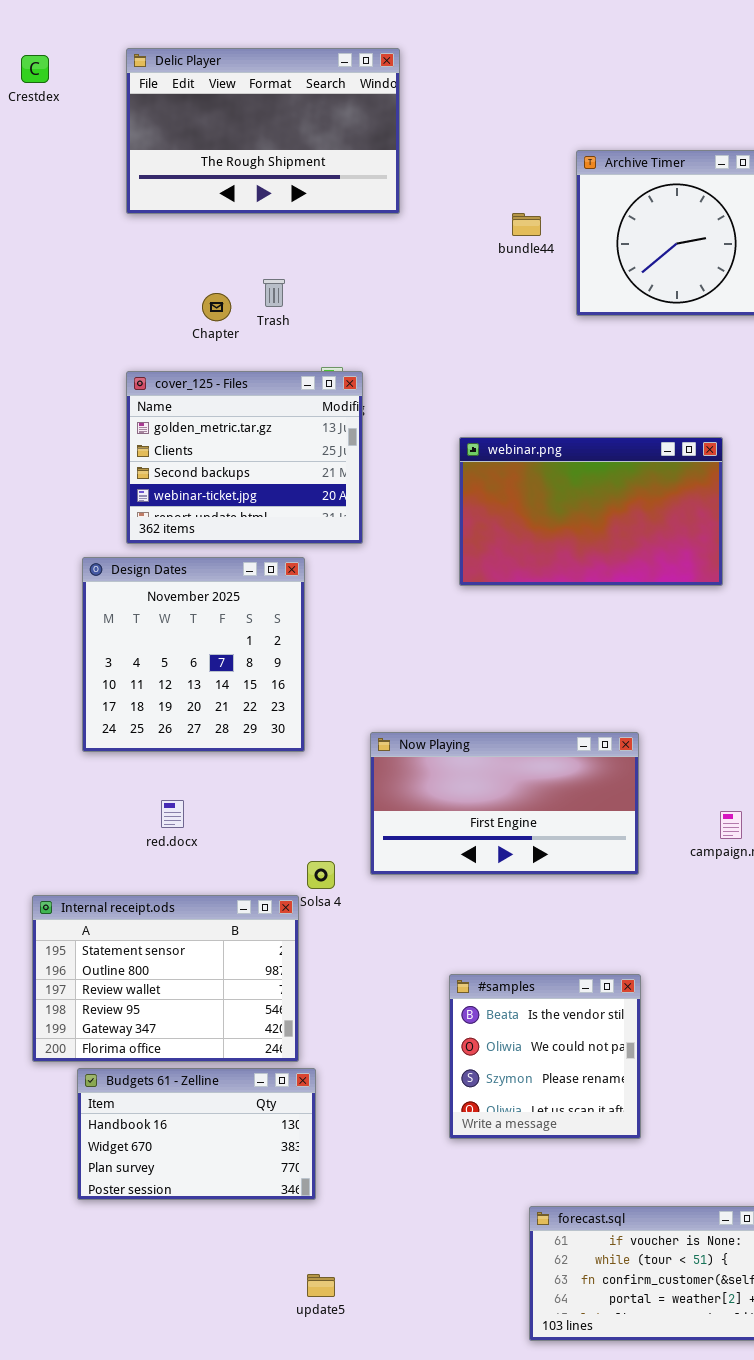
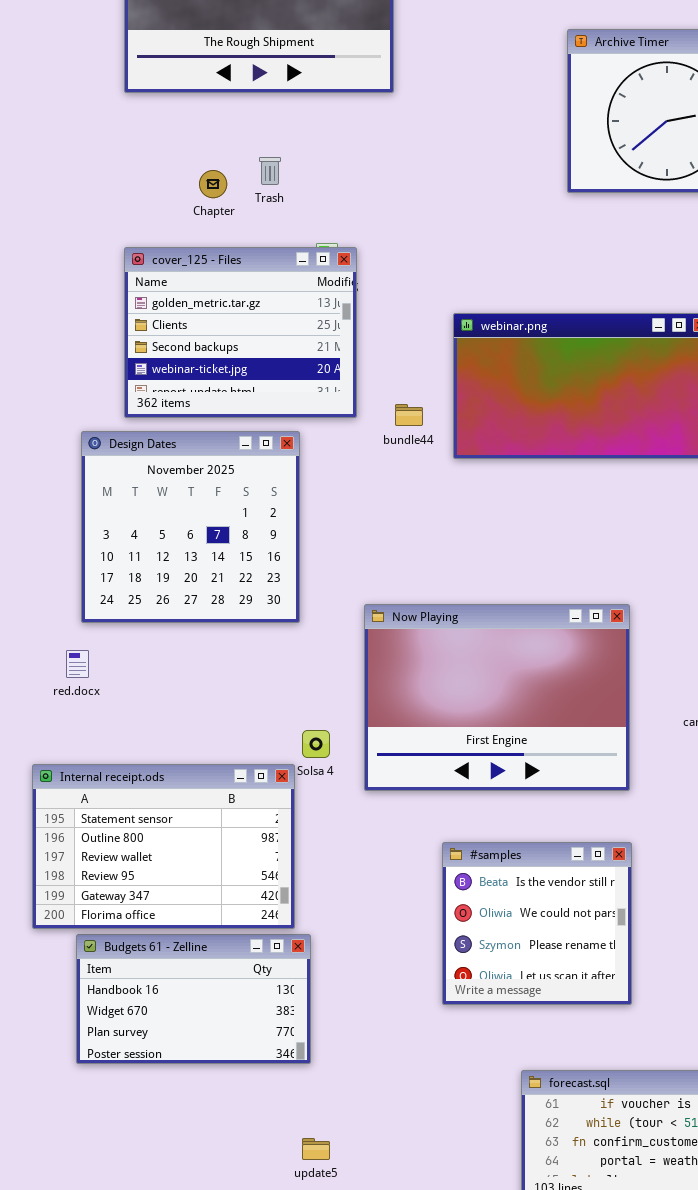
bundle44: [512,213,541,236] -> [395,404,423,426], moved
Now Playing: [370,732,639,875] -> [364,604,630,791], resized
red.docx: [161,800,184,828] -> [66,650,89,678], moved

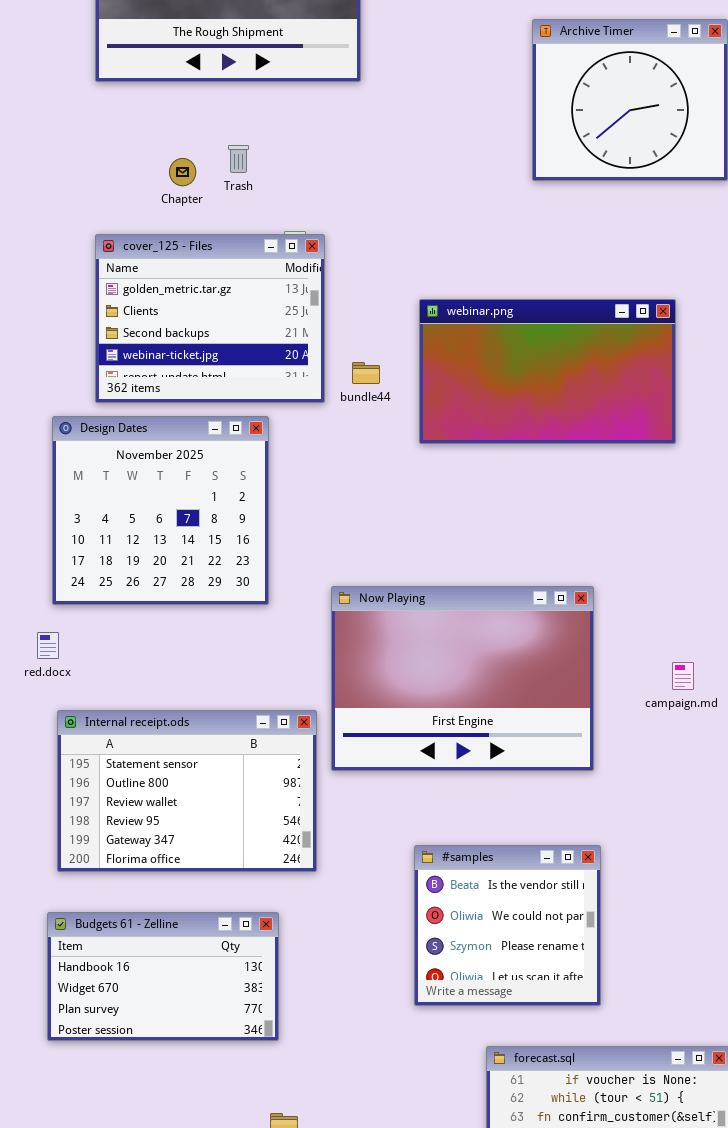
bundle44: [395,404,423,426] -> [352,362,380,384], moved
Internal receipt.ods: [32,764,295,929] -> [57,710,317,872], moved
#samples: [442,842,632,1005] -> [414,845,601,1006], moved

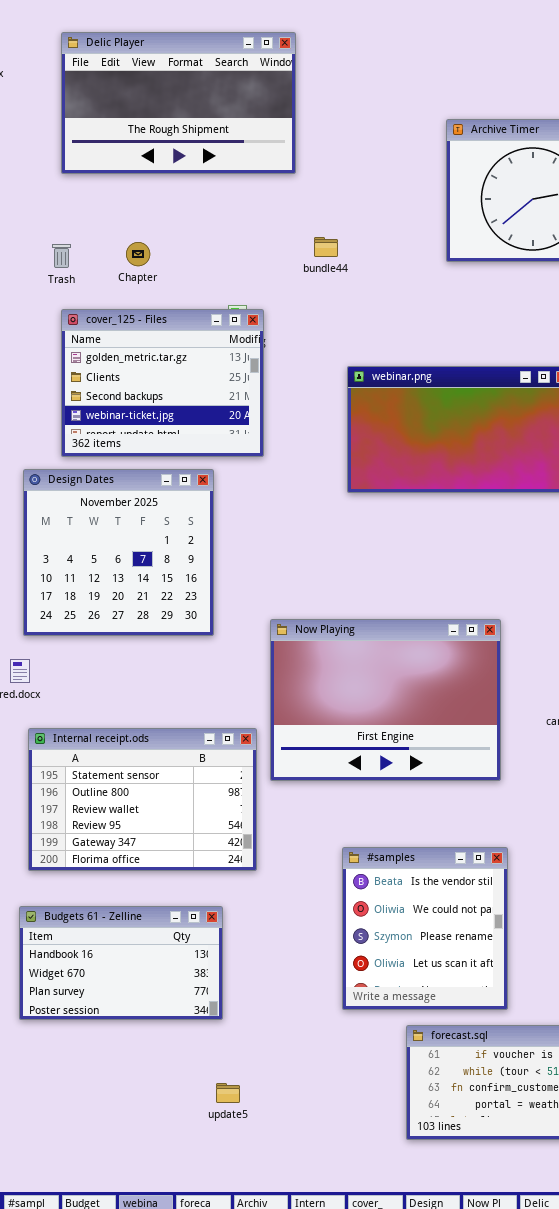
Trash: [228,145,249,173] -> [52,244,71,268], moved
bundle44: [352,362,380,384] -> [314,237,338,257], moved
#samples: [414,845,601,1006] -> [342,847,508,1010], resized

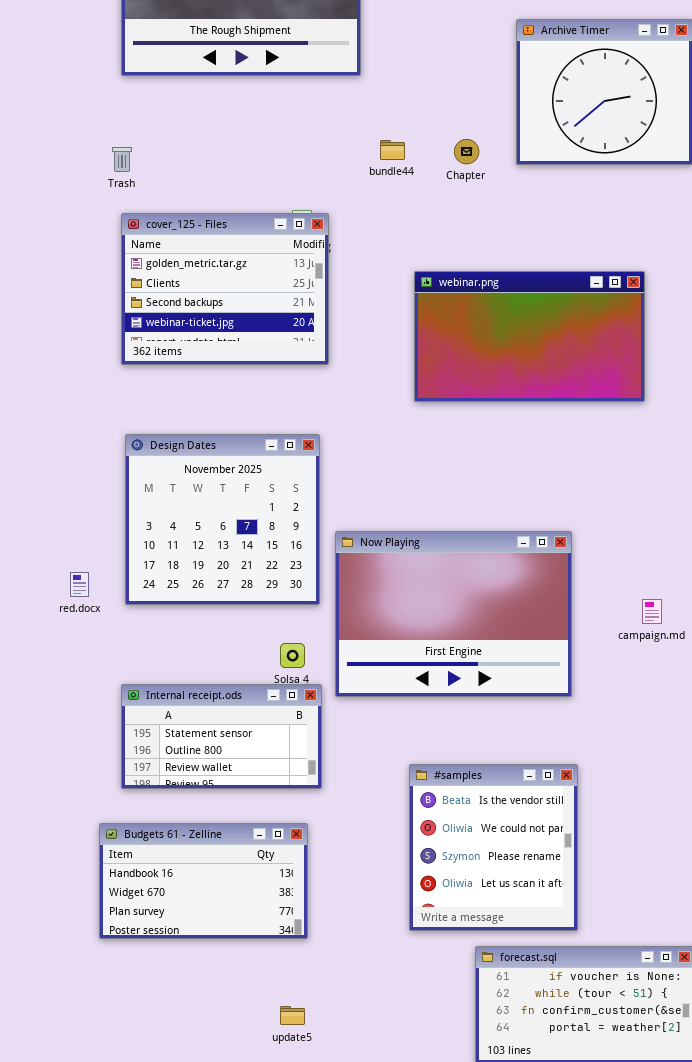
Chapter: [126,242,150,266] -> [454,139,479,164], moved
Design Dates: [23,469,214,636] -> [125,434,320,605], moved
Internal receipt.ods: [28,728,257,871] -> [121,684,322,789], resized
Budgets 61 - Zelline: [19,906,223,1020] -> [99,823,308,939], moved

